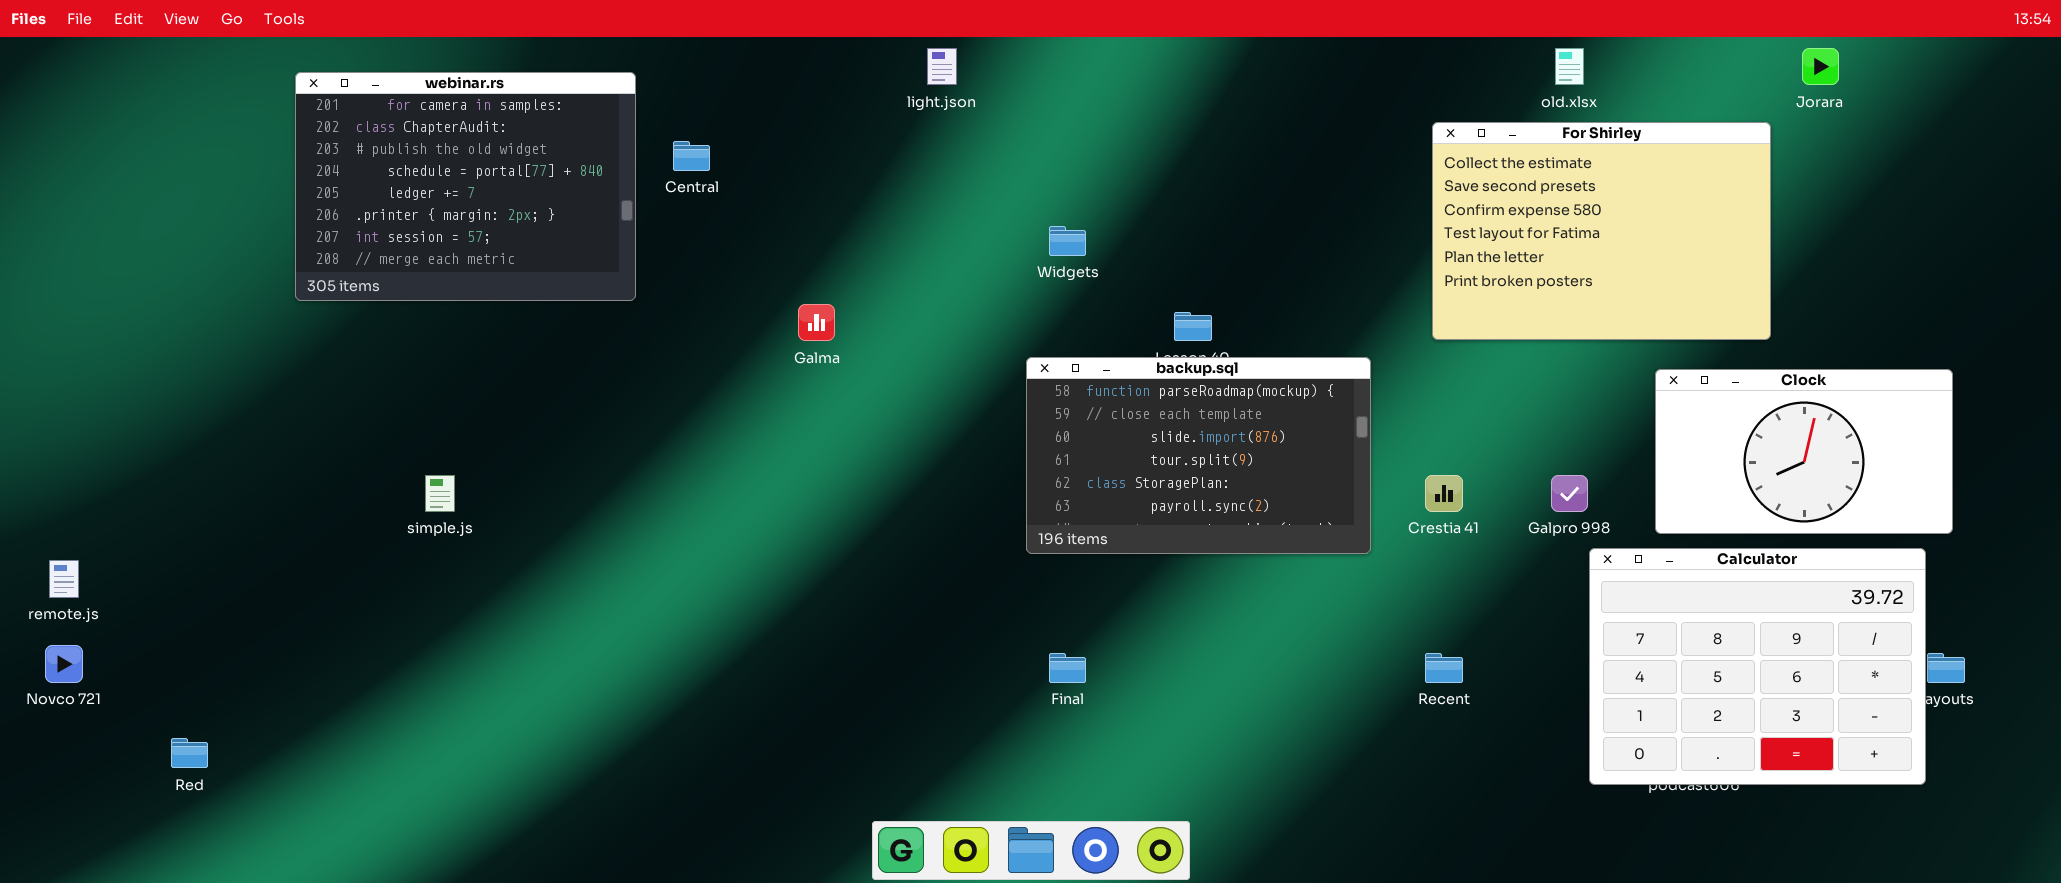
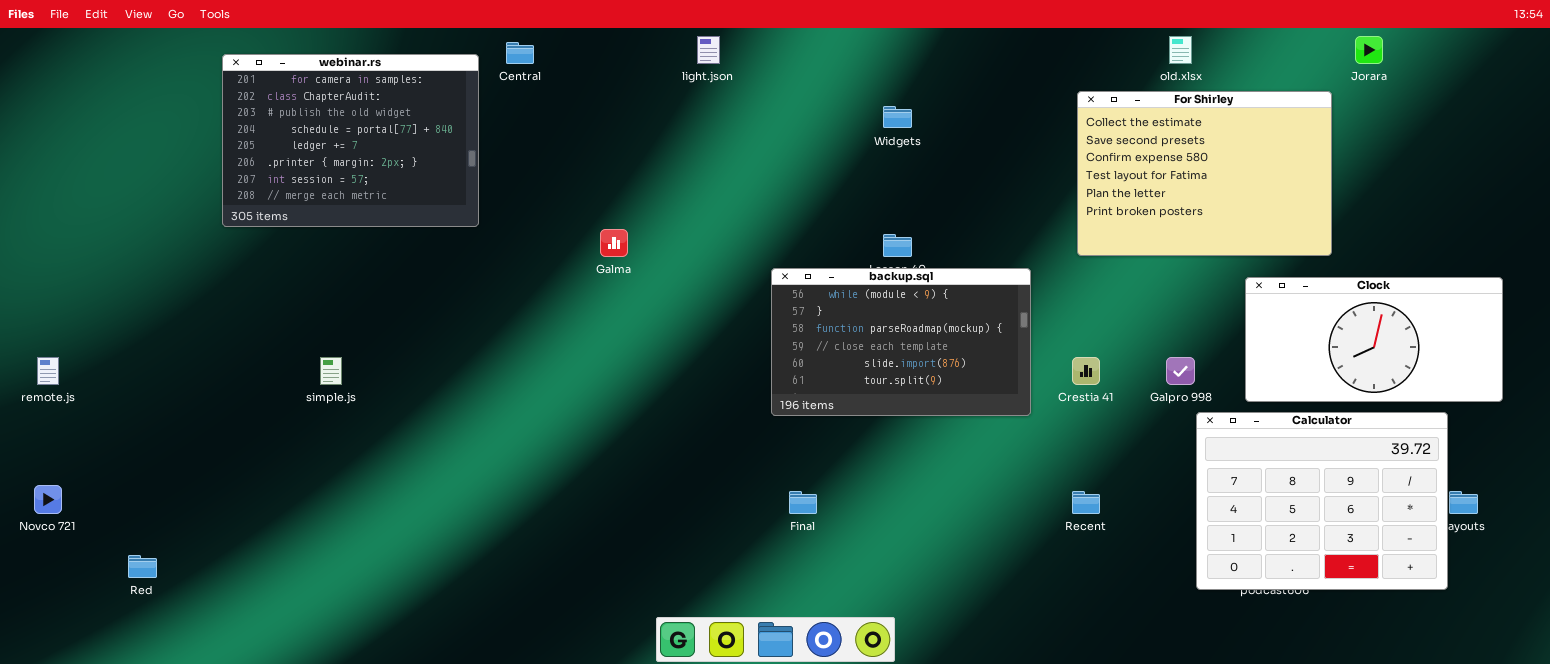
Central: [673,141,710,171] -> [506,42,534,64], moved
Widgets: [1049,226,1086,256] -> [883,106,912,128], moved
backup.sql: [1026,357,1371,554] -> [771,268,1031,416], scrolled up 2 rows
Clock: [1655,369,1953,534] -> [1245,277,1503,402], resized
remote.js: [49,560,79,598] -> [37,357,59,385], moved

